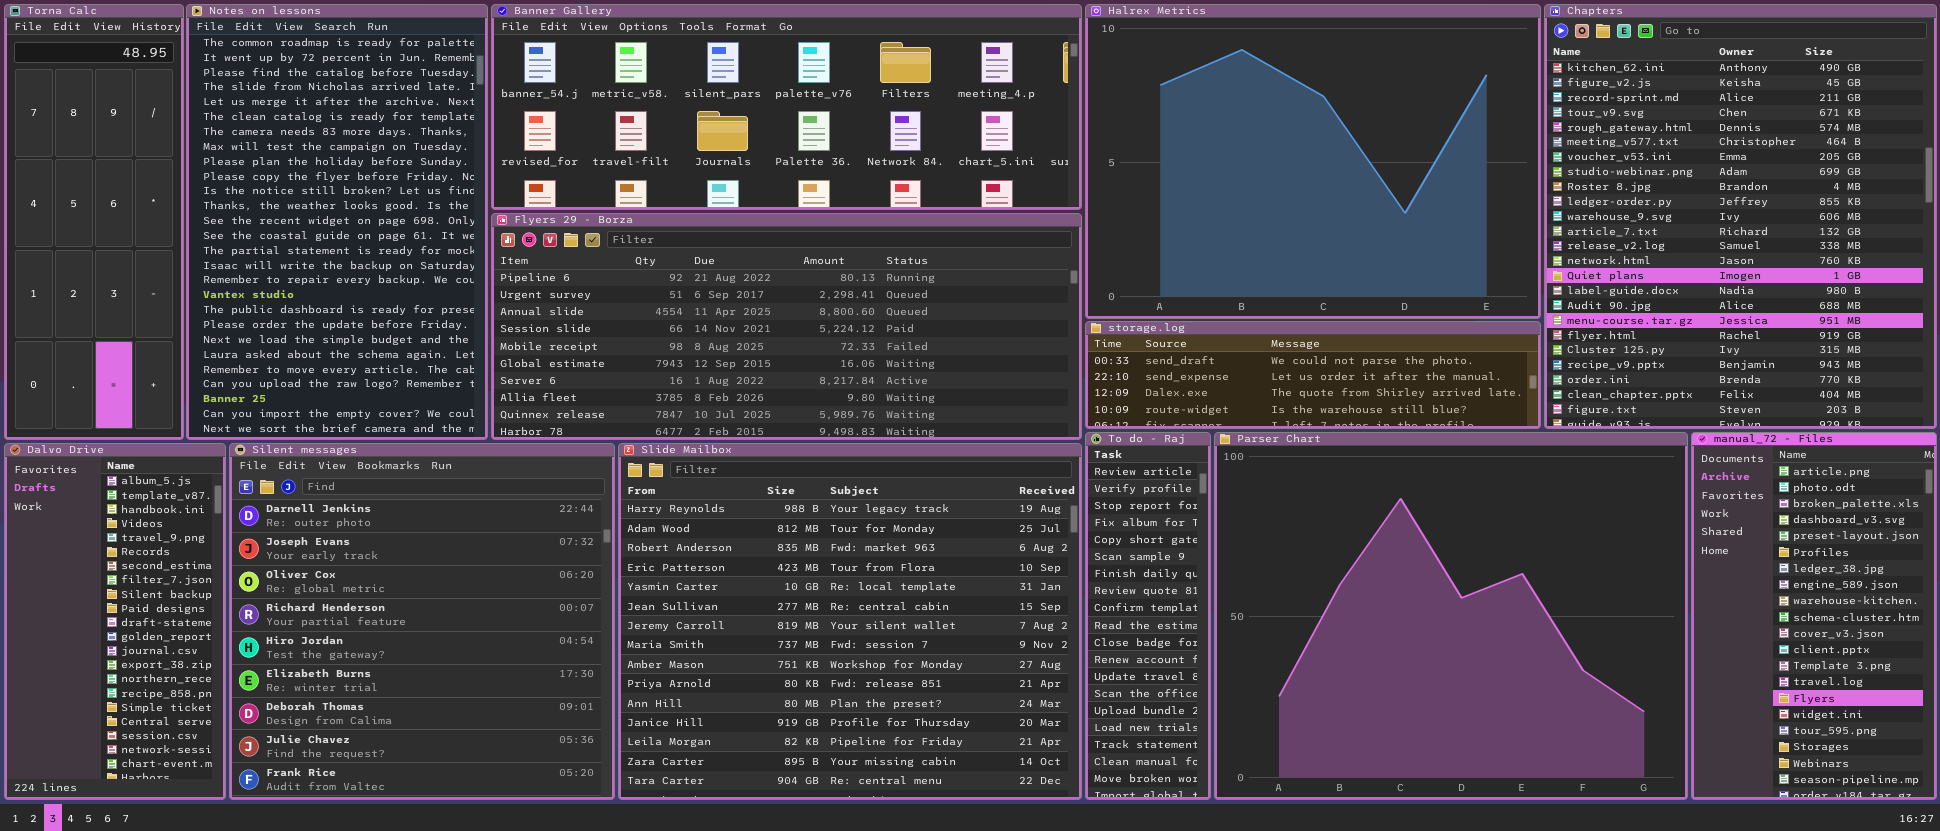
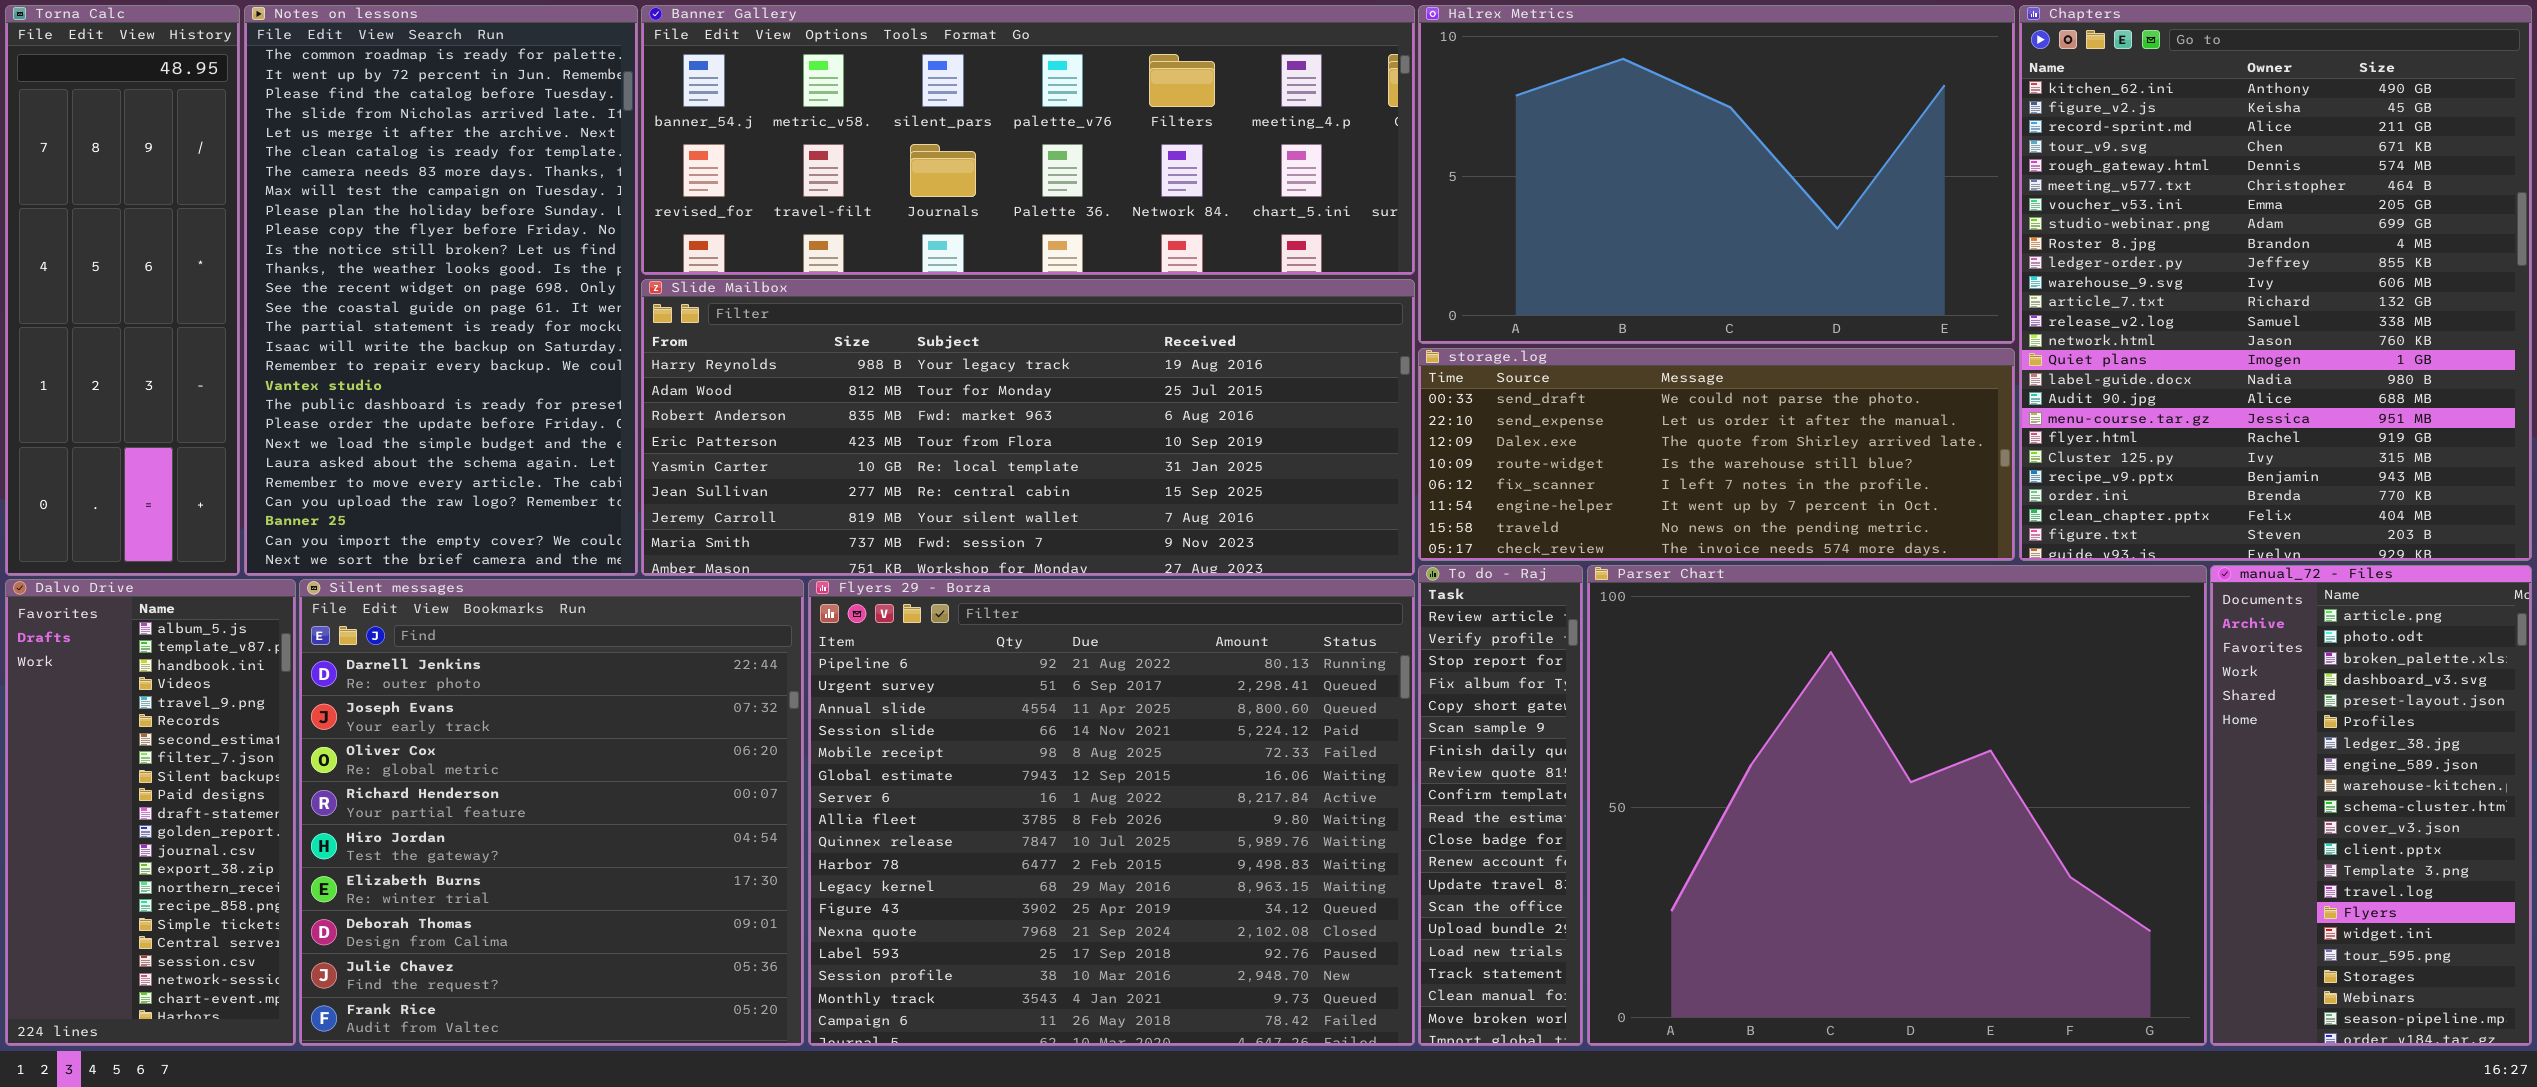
Halrex Metrics: [1085,4,1541,319] -> [1418,5,2015,344], resized
Flyers 29 - Borza: [491,213,1082,440] -> [808,579,1415,1046], moved, resized
storage.log: [1085,321,1541,429] -> [1418,348,2015,561], resized
Slide Mailbox: [618,443,1082,800] -> [641,279,1415,576], moved, resized

